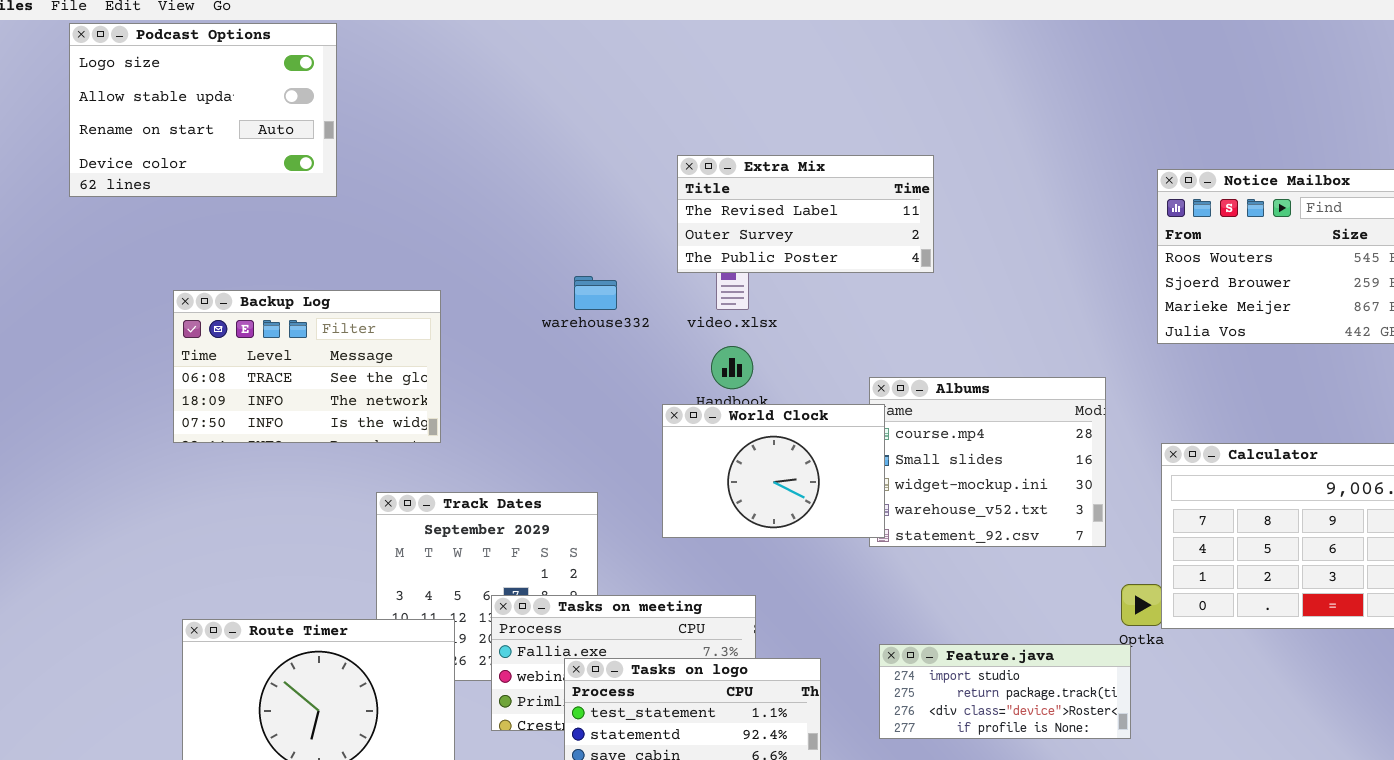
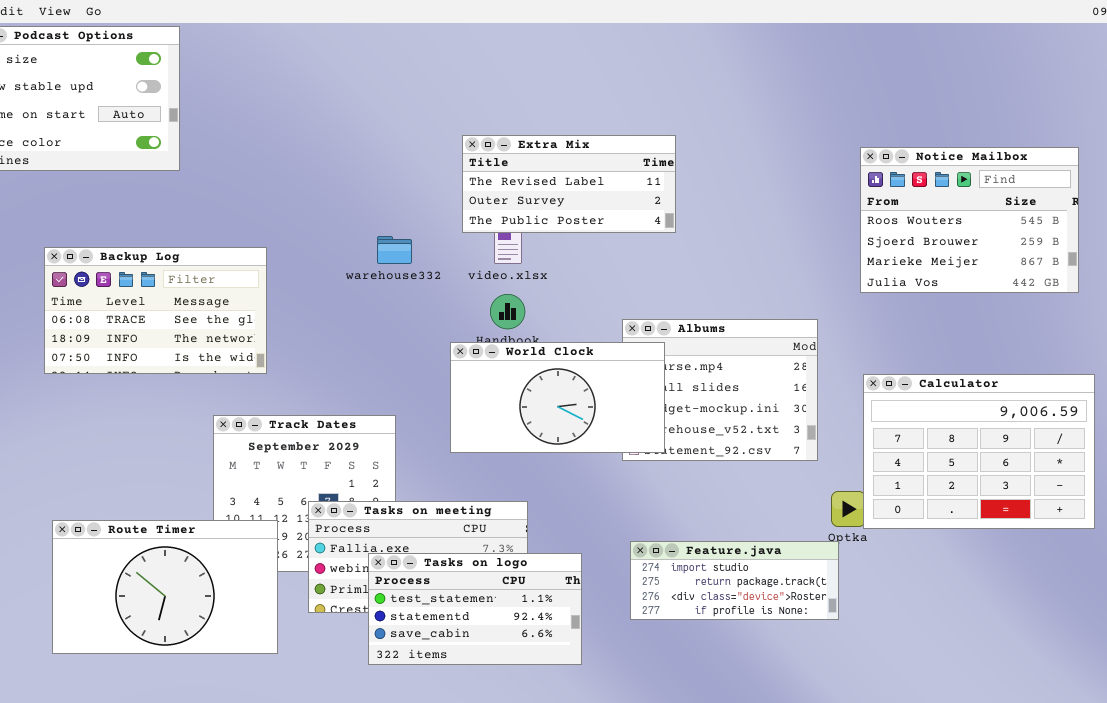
World Clock: [662,404,885,538] -> [450,342,665,453], resized

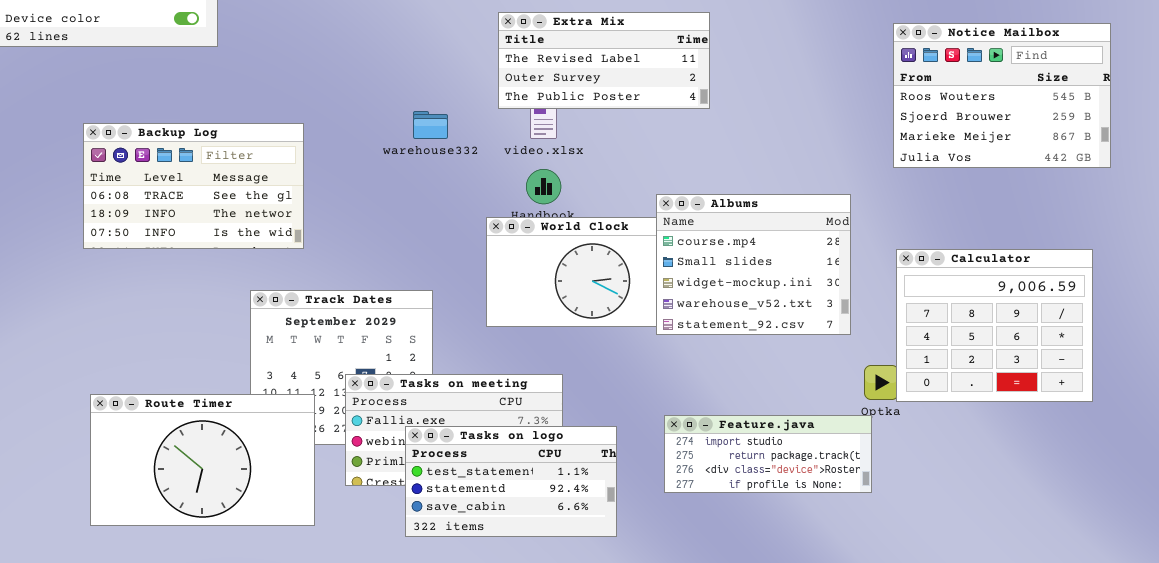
Albums: [622,319,818,461] -> [656,194,851,335], raised
Calculator: [863,374,1095,529] -> [896,249,1093,402], resized

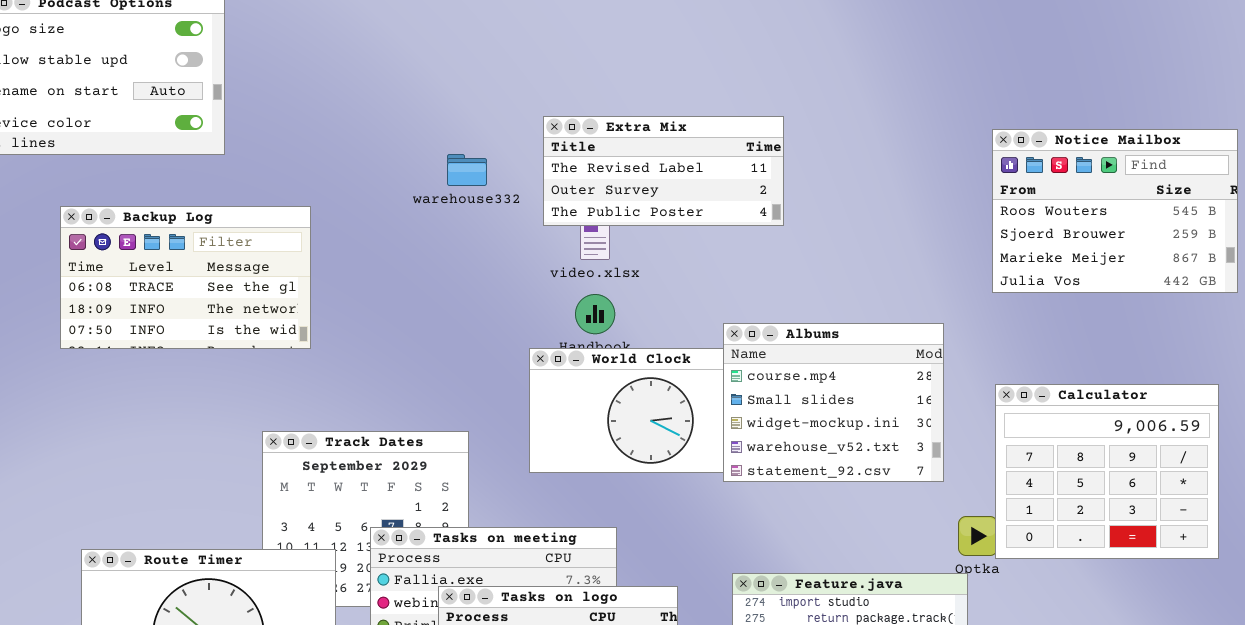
warehouse332: [413,111,448,139] -> [447,154,487,186], moved
Backup Log: [83,123,304,249] -> [60,206,311,349], moved

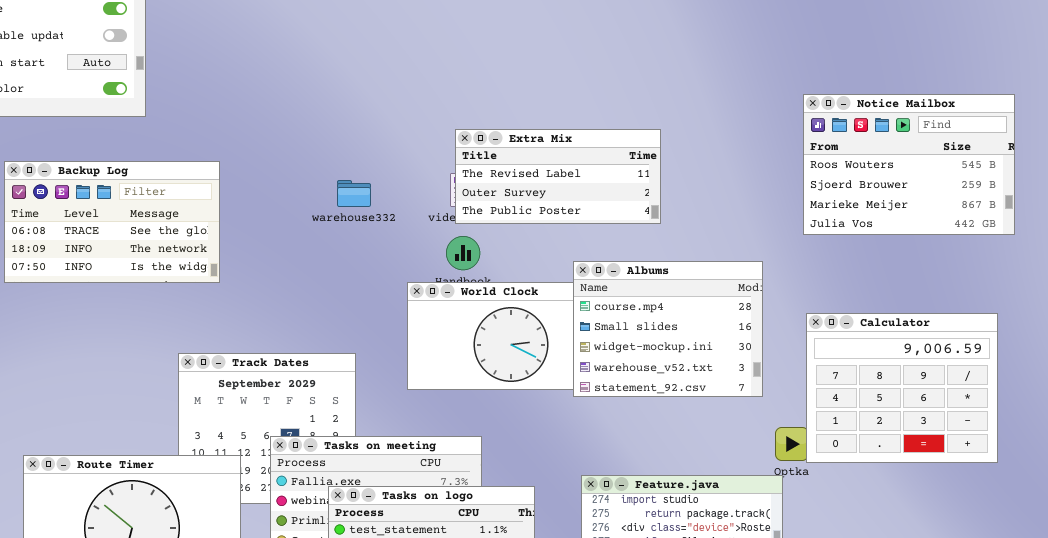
Extra Mix: [543,116,784,226] -> [455,129,661,224], moved
warehouse332: [447,154,487,186] -> [337,180,371,207], moved

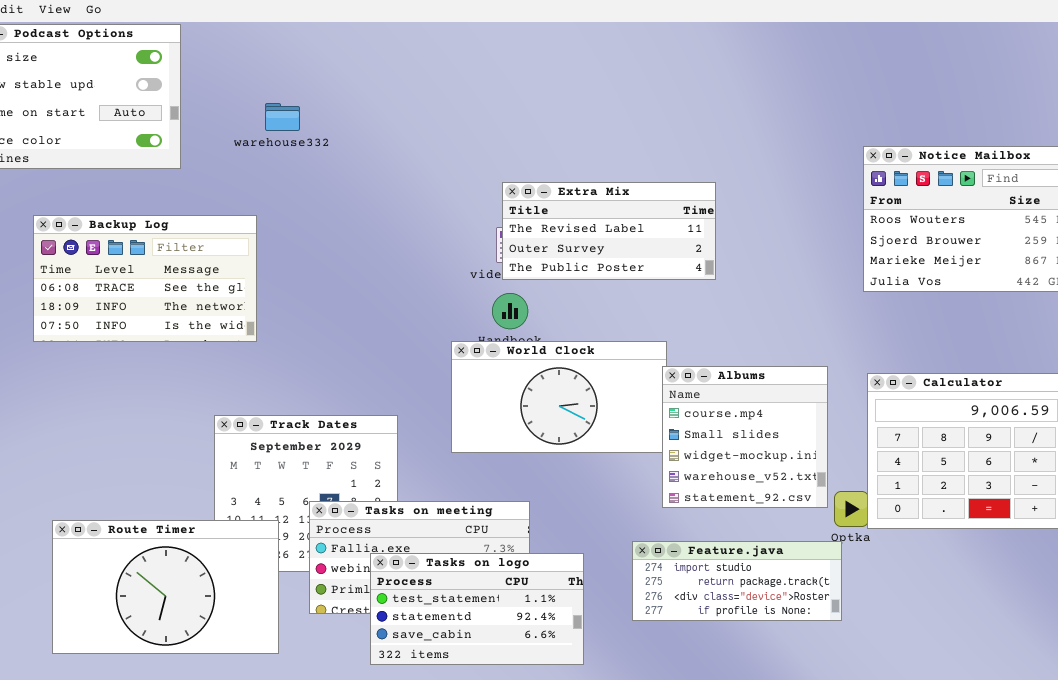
warehouse332: [337,180,371,207] -> [265,103,300,131], moved
Albums: [573,261,763,397] -> [662,366,828,508], moved, resized

